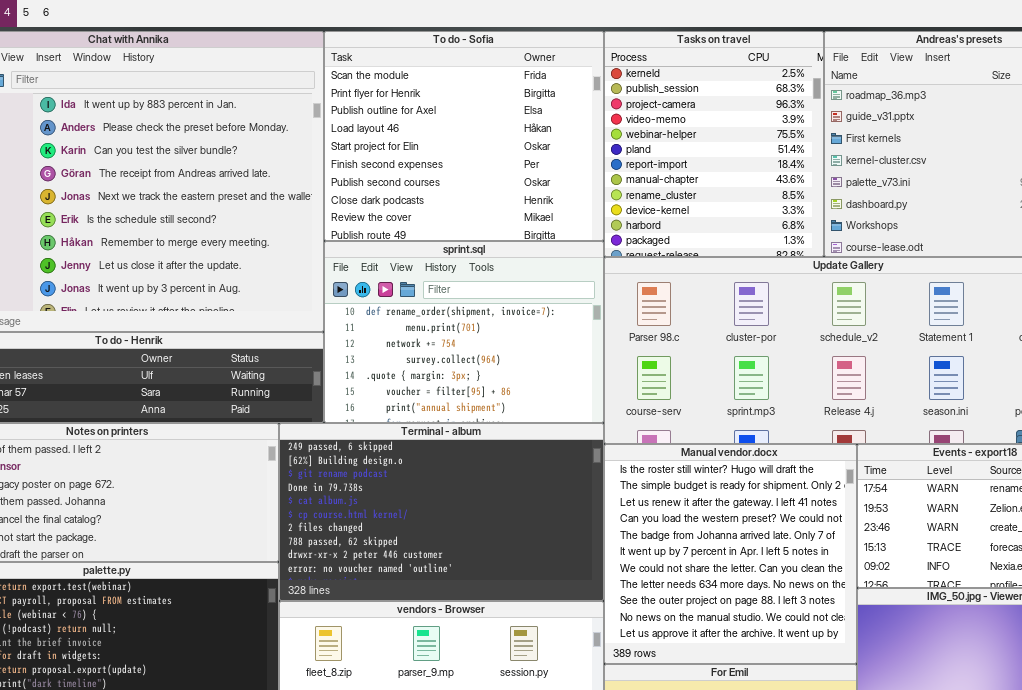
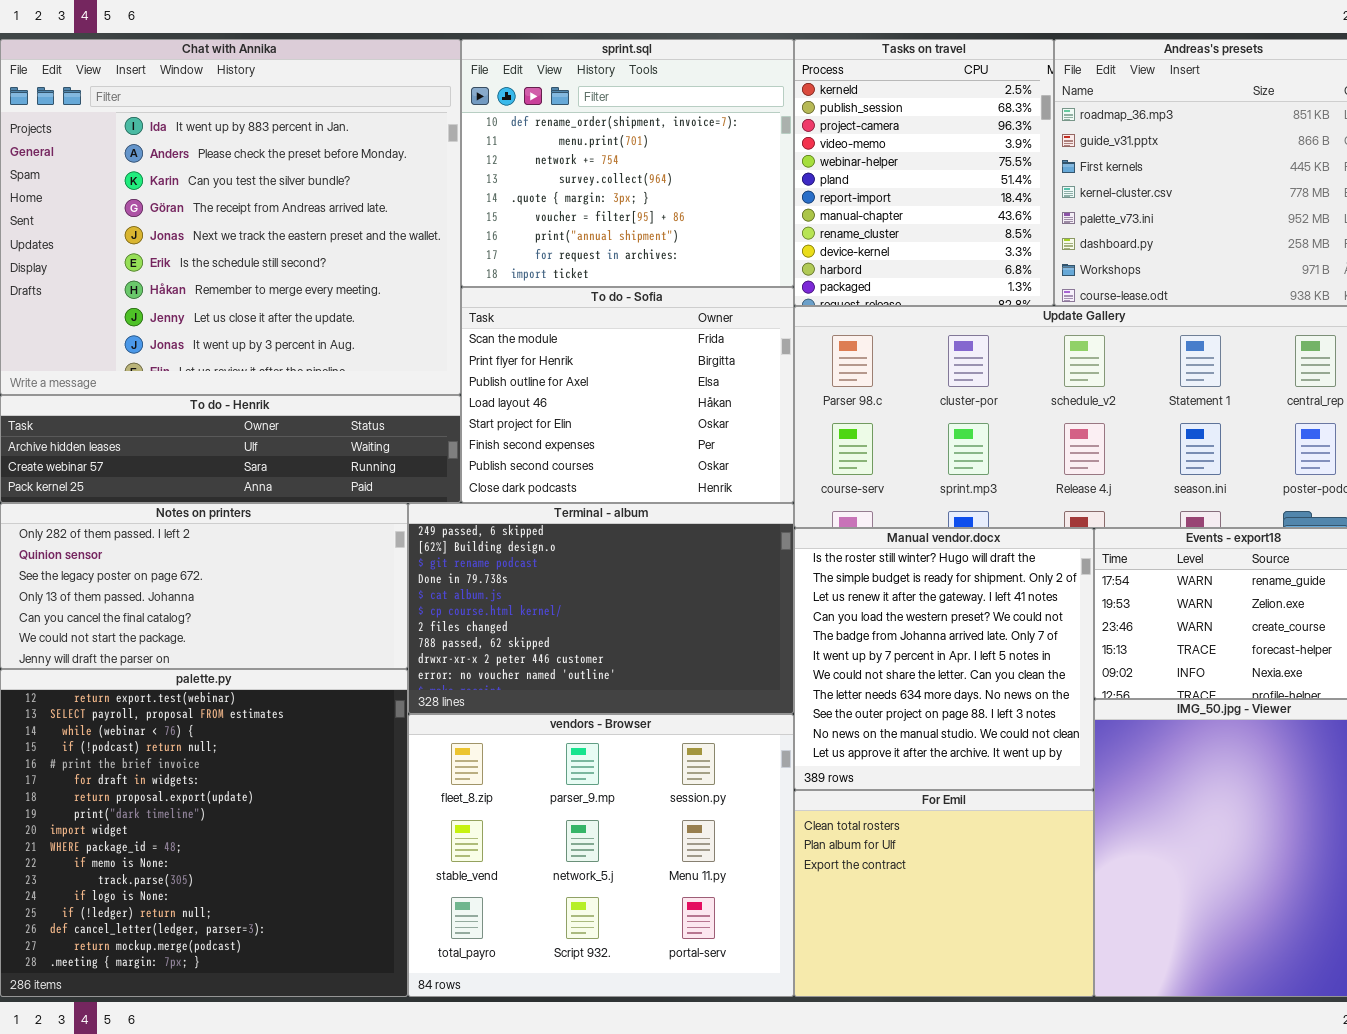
To do - Sofia: [324,31,604,241] -> [461,287,794,503], moved, resized
sprint.sql: [324,241,604,423] -> [461,39,794,287], moved, resized

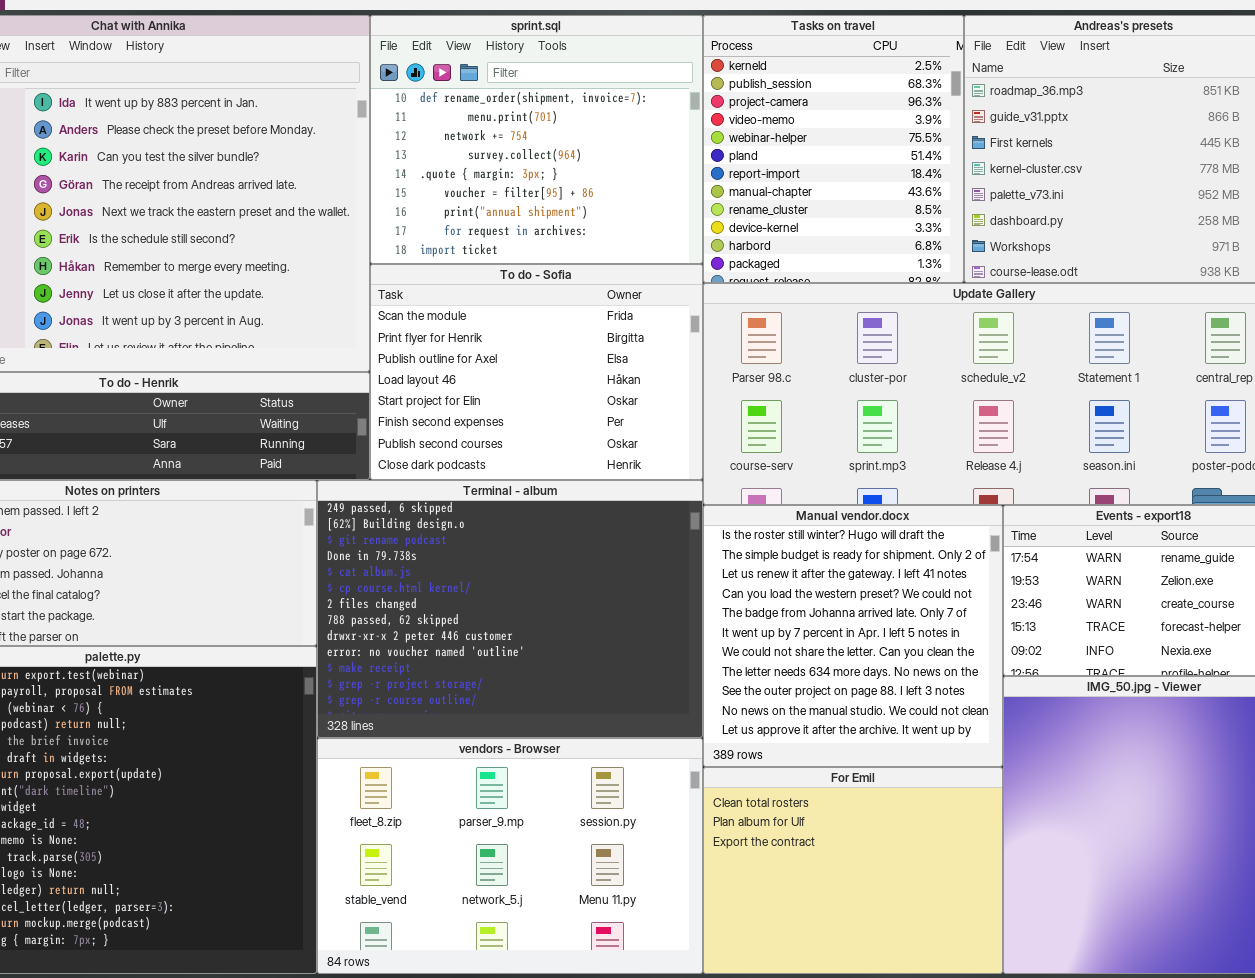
Terminal - album: [408,503,794,714] -> [317,480,703,738], resized
vendors - Browser: [408,714,794,997] -> [317,738,703,974], resized

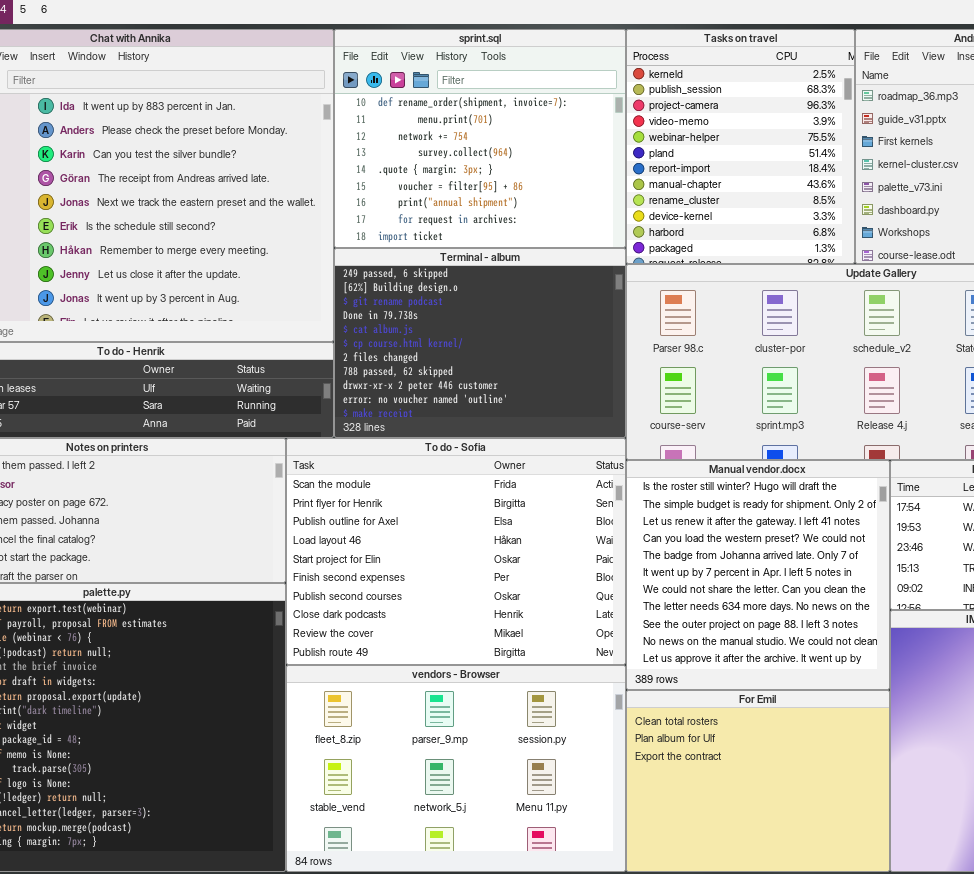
To do - Sofia: [370,264,703,480] -> [286,438,626,665], moved, resized
Terminal - album: [317,480,703,738] -> [334,248,626,438], moved, resized

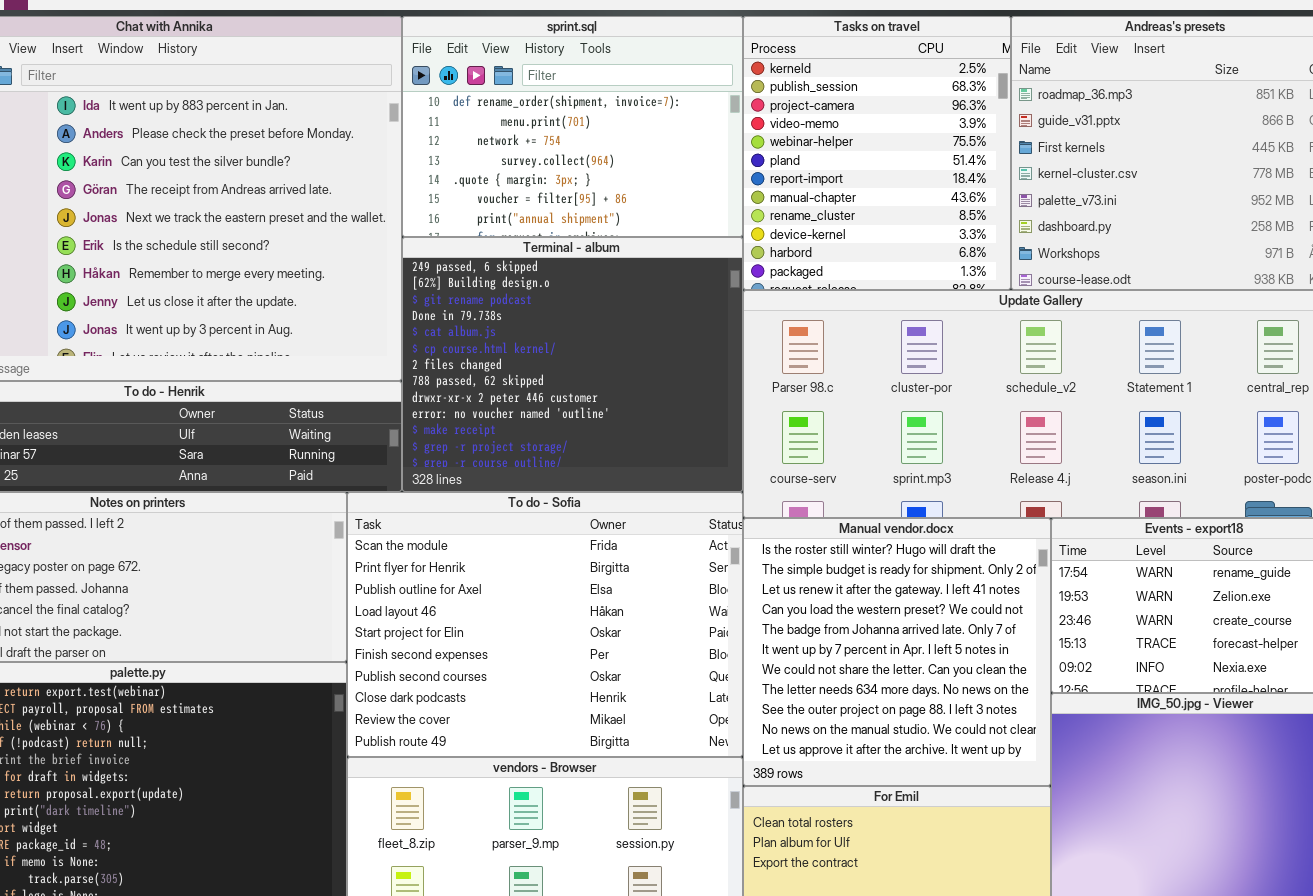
sprint.sql: [334,29,626,248] -> [402,16,743,237], resized
Terminal - album: [334,248,626,438] -> [402,237,743,492], resized

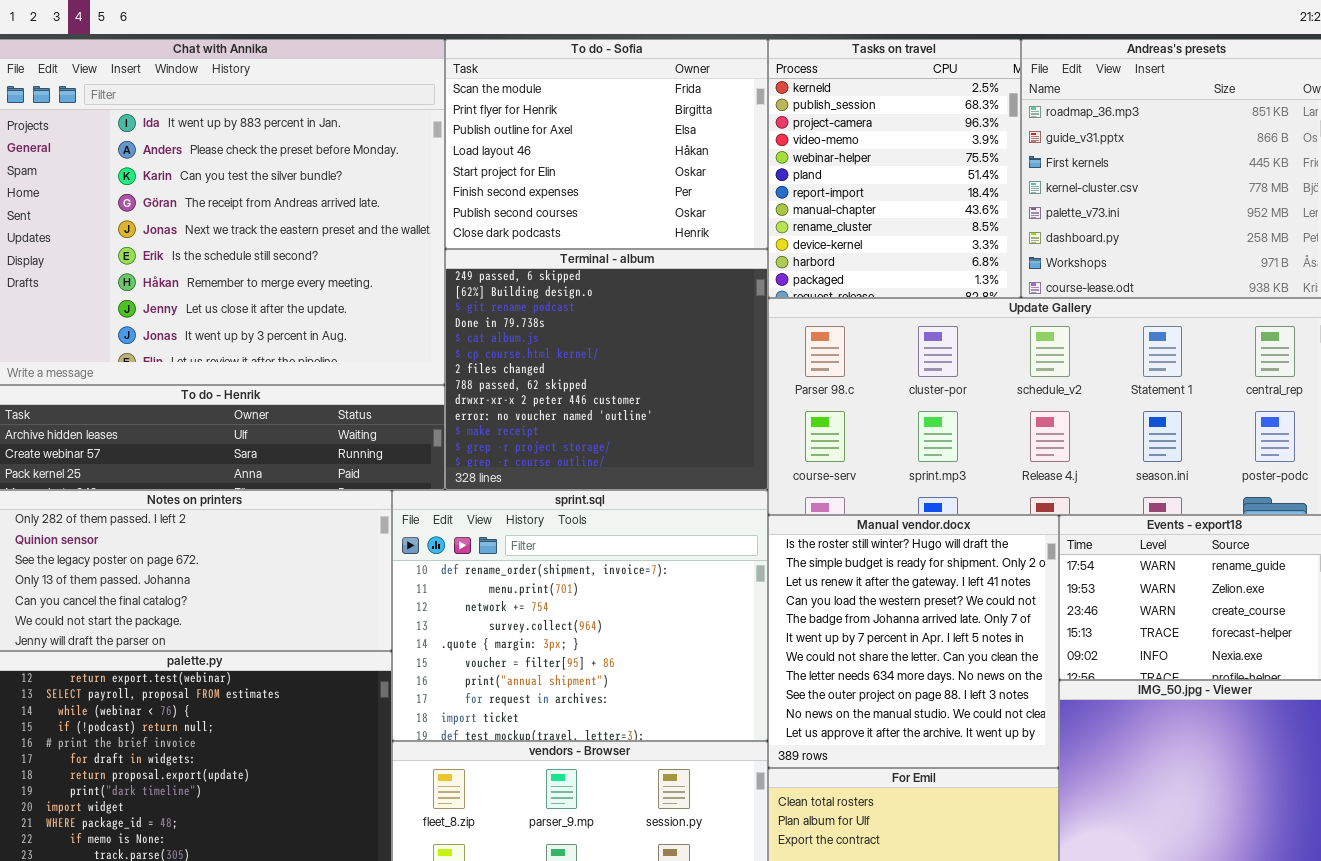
sprint.sql: [402,16,743,237] -> [392,490,768,741], moved, resized
To do - Sofia: [347,492,743,757] -> [445,39,768,249], moved, resized

